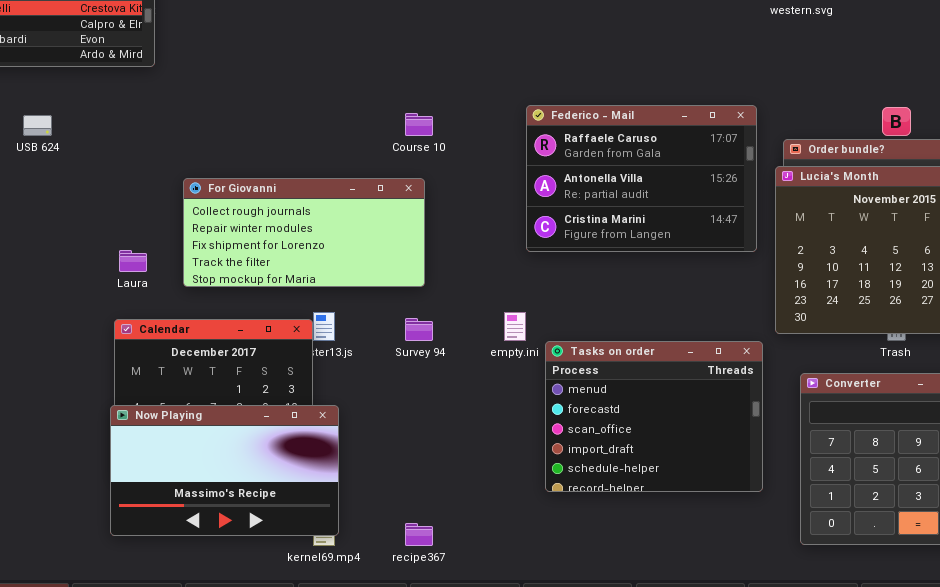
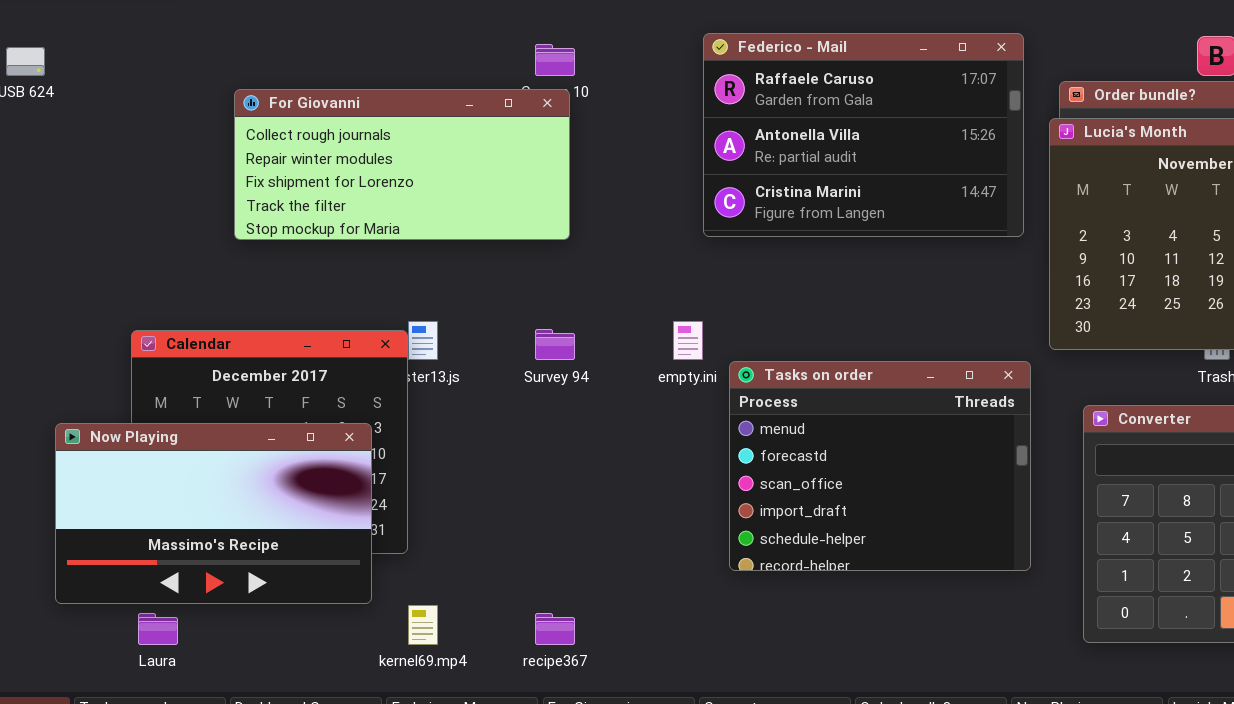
For Giovanni: [183,178,425,287] -> [234,89,570,240], moved
Laura: [119,250,147,272] -> [138,613,178,645], moved
Now Playing: [110,405,339,536] -> [55,423,372,604], moved

